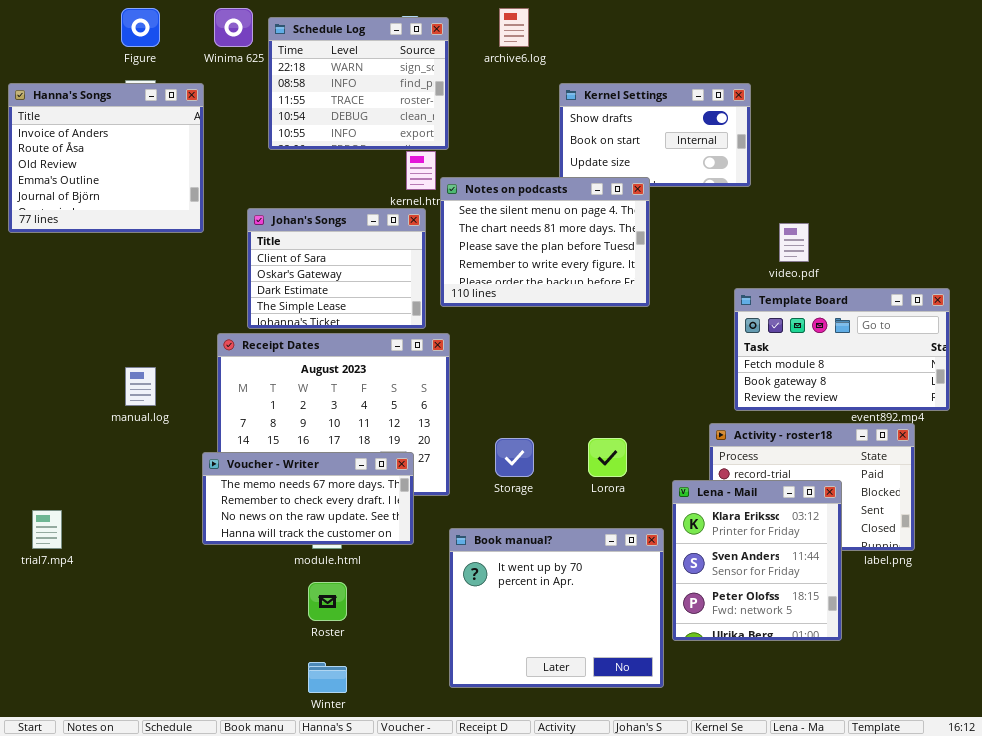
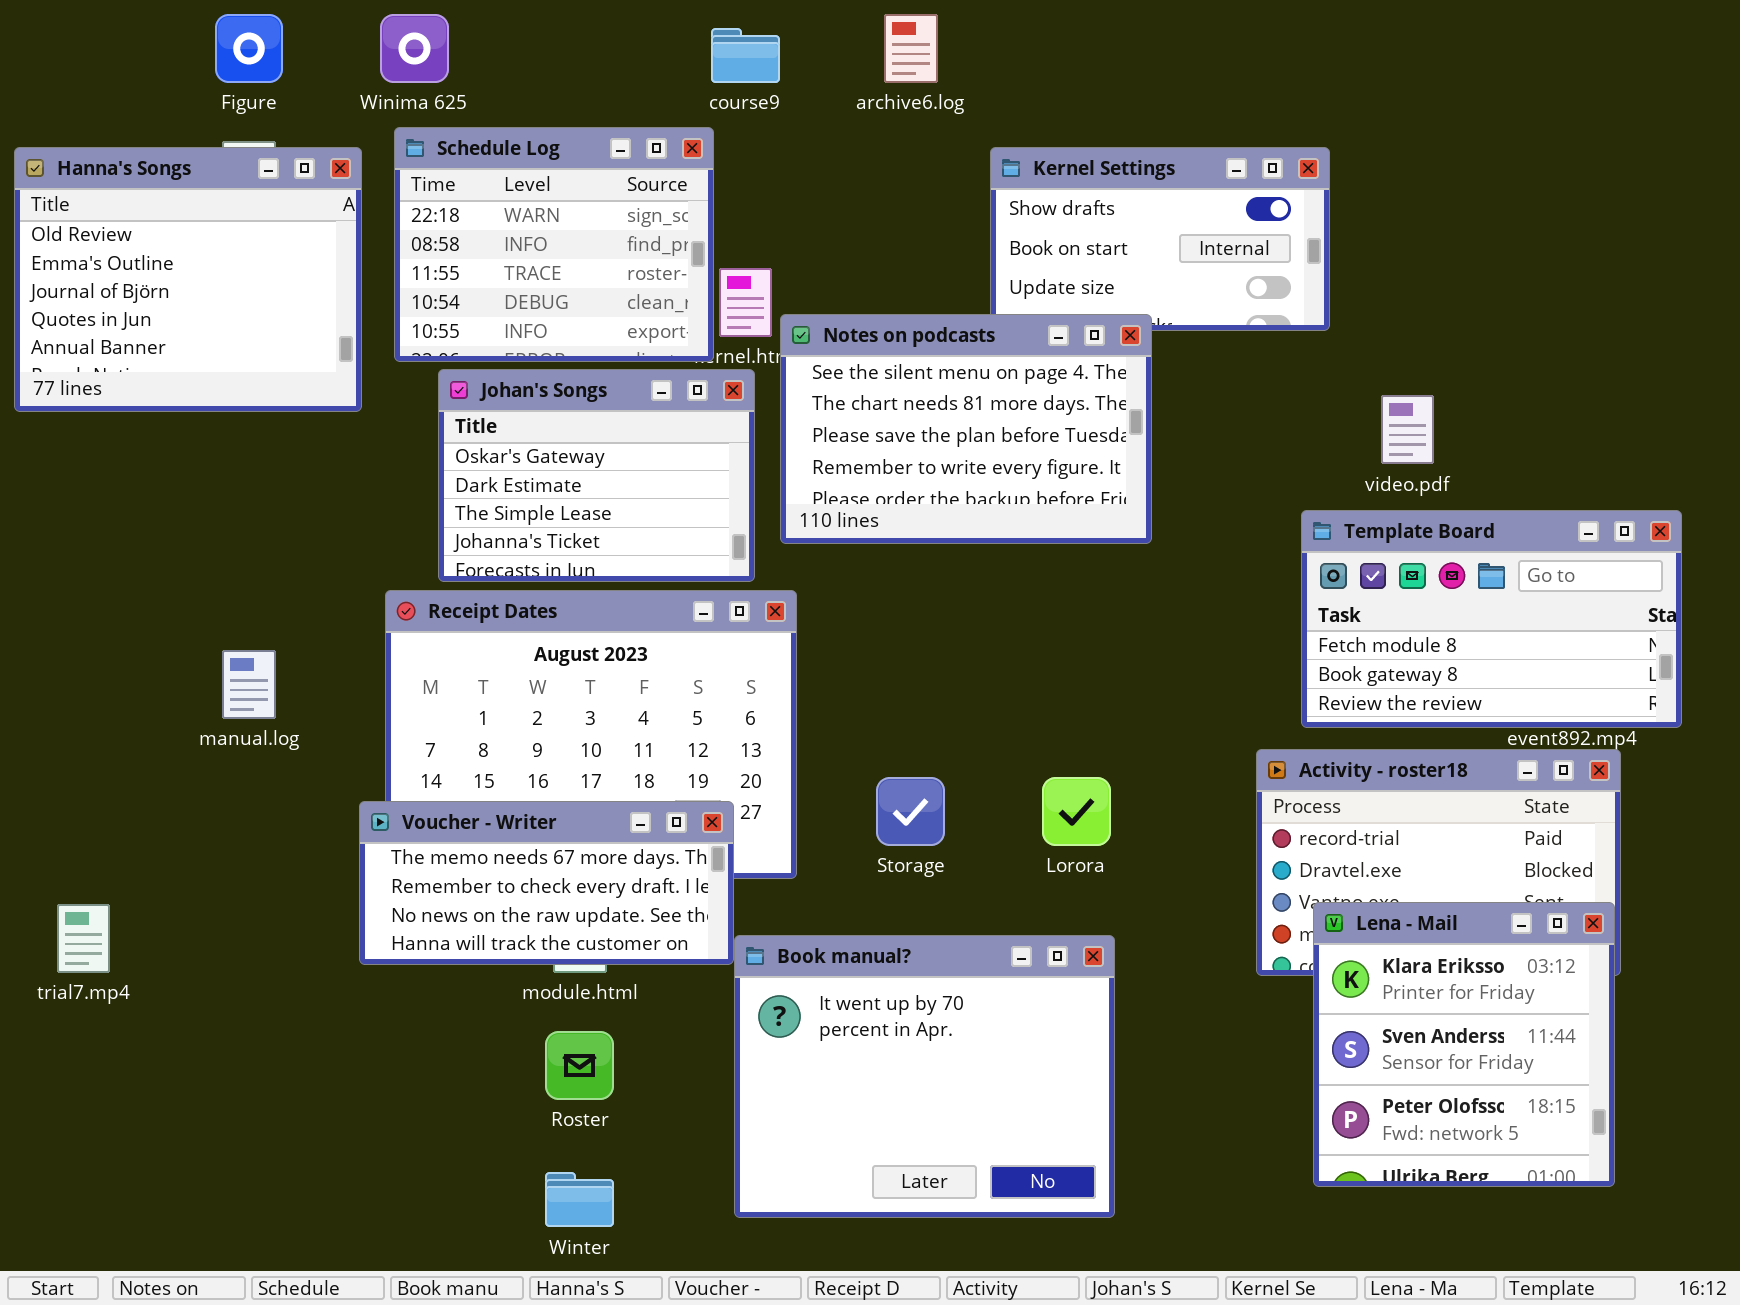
Schedule Log: [268,17,449,150] -> [394,127,714,362], moved
Hanna's Songs: [8,83,204,233] -> [14,147,362,412], scrolled down 2 rows
Johan's Songs: [247,208,426,329] -> [438,369,755,582], scrolled down 1 row
Lena - Mail: [672,480,842,641] -> [1313,902,1615,1187], moved
Book manual?: [449,528,664,688] -> [734,935,1115,1218], moved

